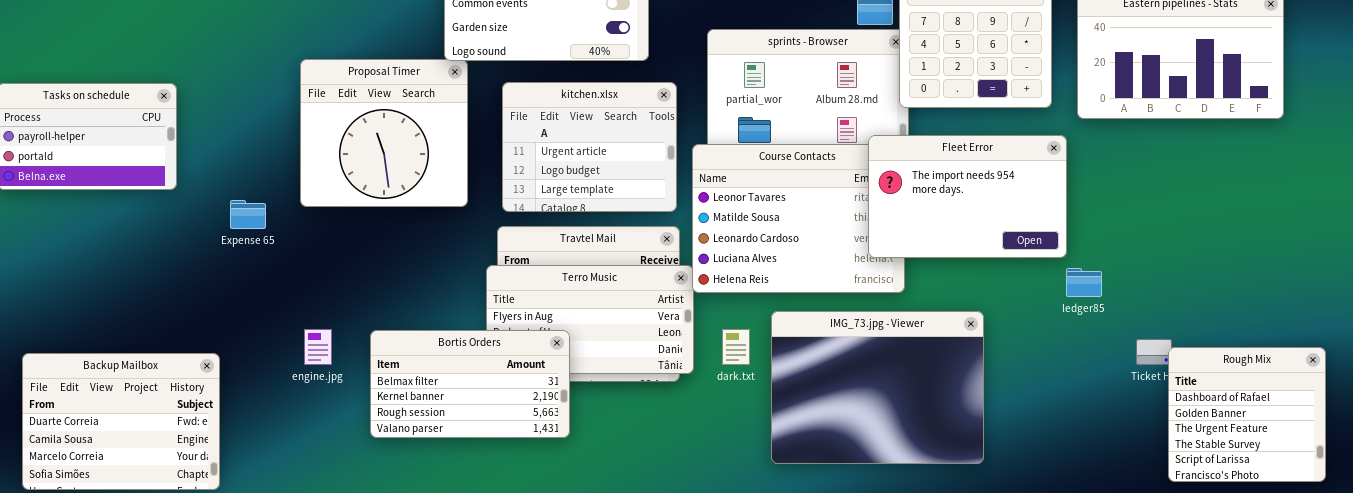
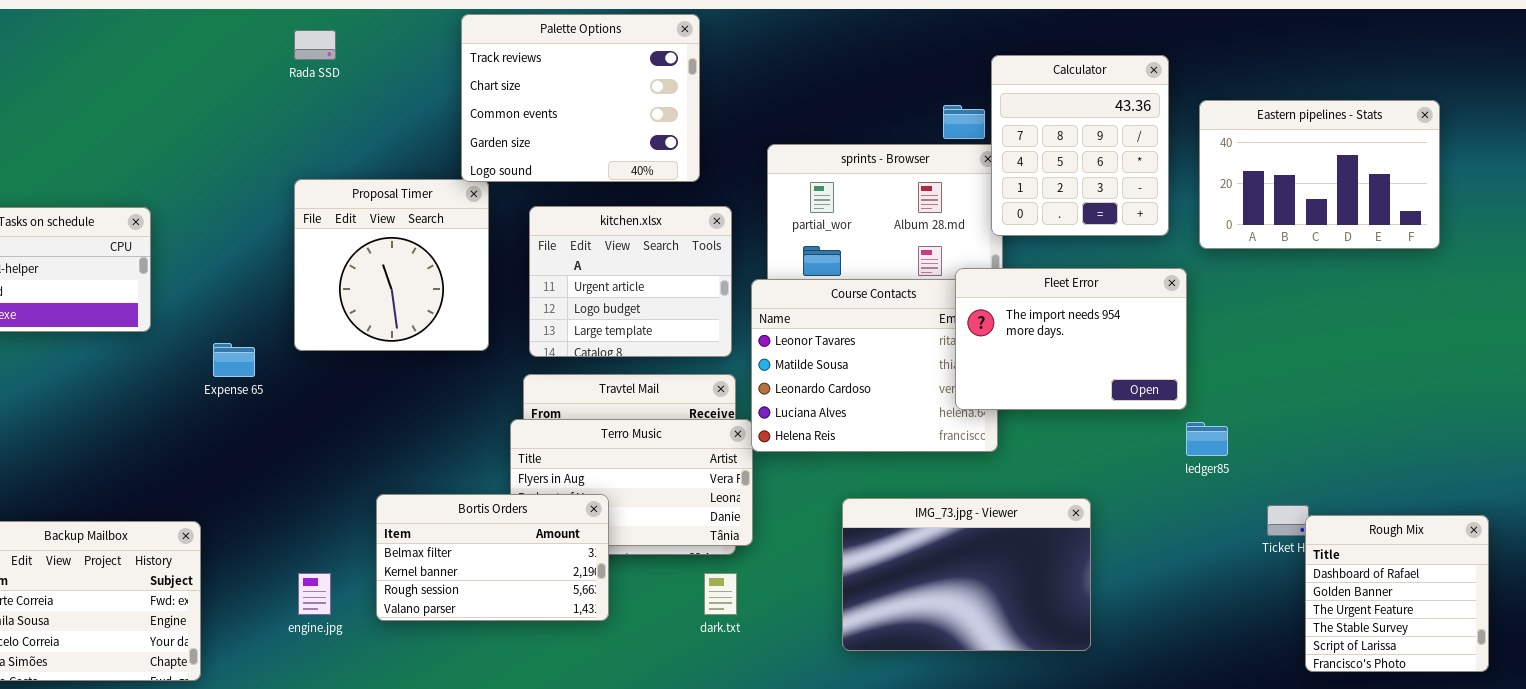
IMG_73.jpg - Viewer: [771,311,984,464] -> [842,498,1091,651], resized
engine.jpg: [304,329,332,365] -> [298,573,331,615], moved
dark.txt: [722,329,750,365] -> [704,573,737,615], moved

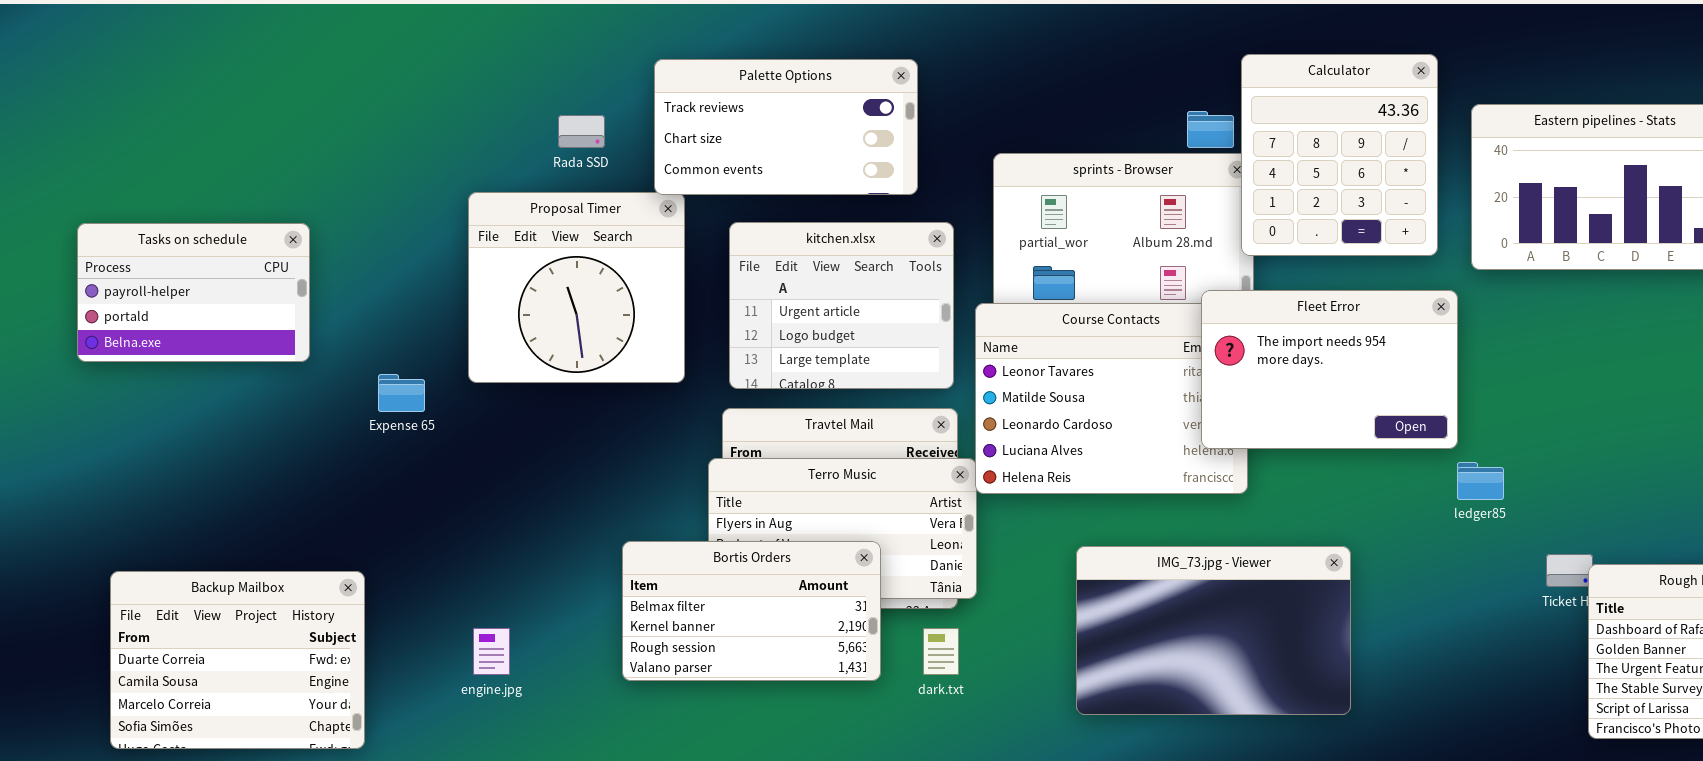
Palette Options: [461,14,700,182] -> [654,59,918,195], resized
Rada SSD: [294,30,336,60] -> [558,115,605,148], moved
Bortis Orders: [376,494,609,621] -> [622,541,881,681], moved

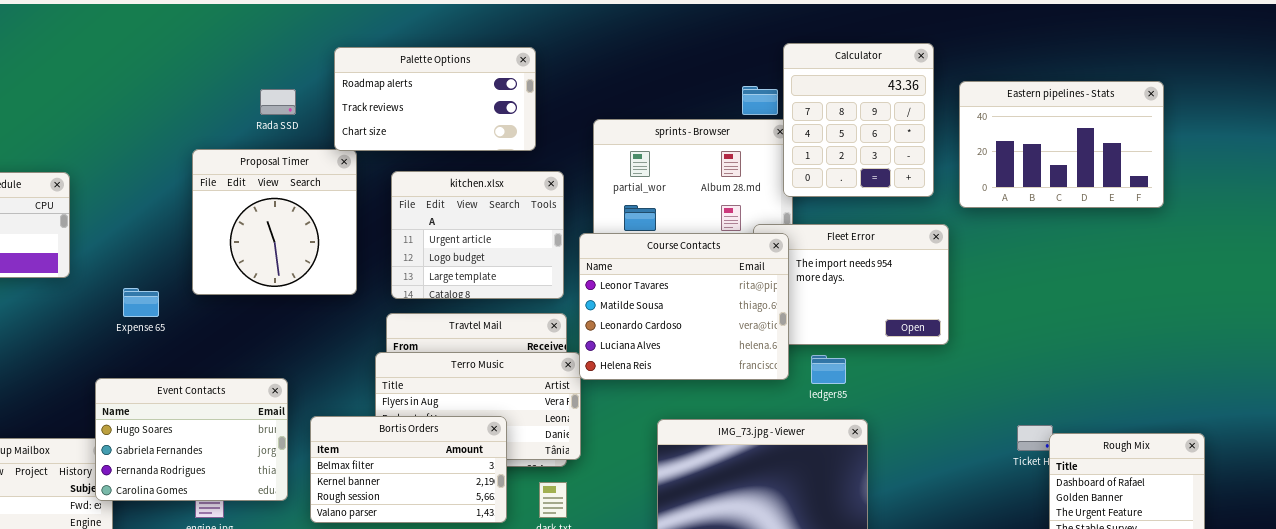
Palette Options: [654,59,918,195] -> [334,47,536,151], scrolled up 1 row
Course Contacts: [975,303,1248,494] -> [579,233,789,380], raised
ledger85: [1457,462,1504,500] -> [811,355,846,384], moved
Event Contacts: none -> [95,378,288,501], opened

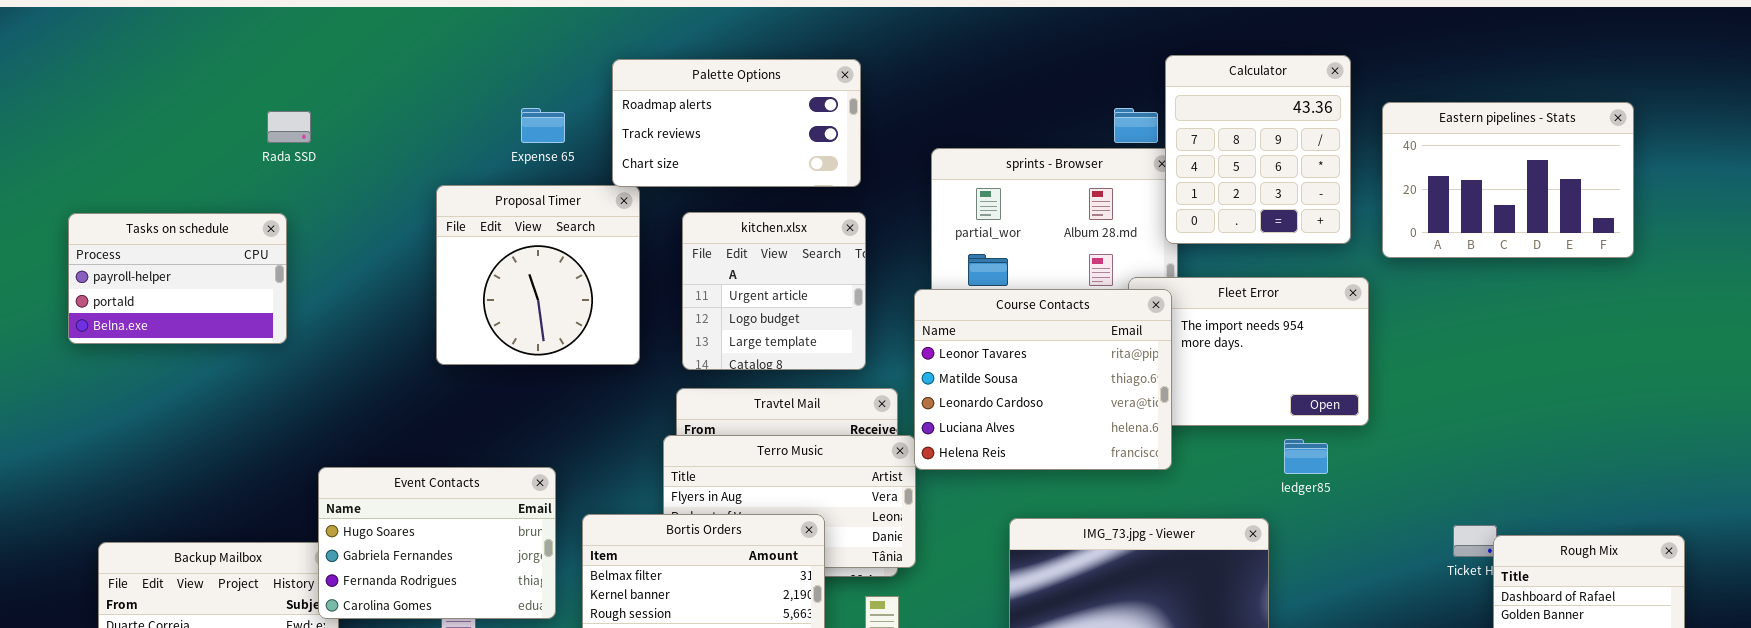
Rada SSD: [260,89,296,115] -> [267,111,311,143], moved
kitchen.xlsx: [391,171,564,299] -> [682,212,866,370], resized
Expense 65: [123,288,159,317] -> [521,108,565,143], moved
ledger85: [811,355,846,384] -> [1284,439,1328,474], moved

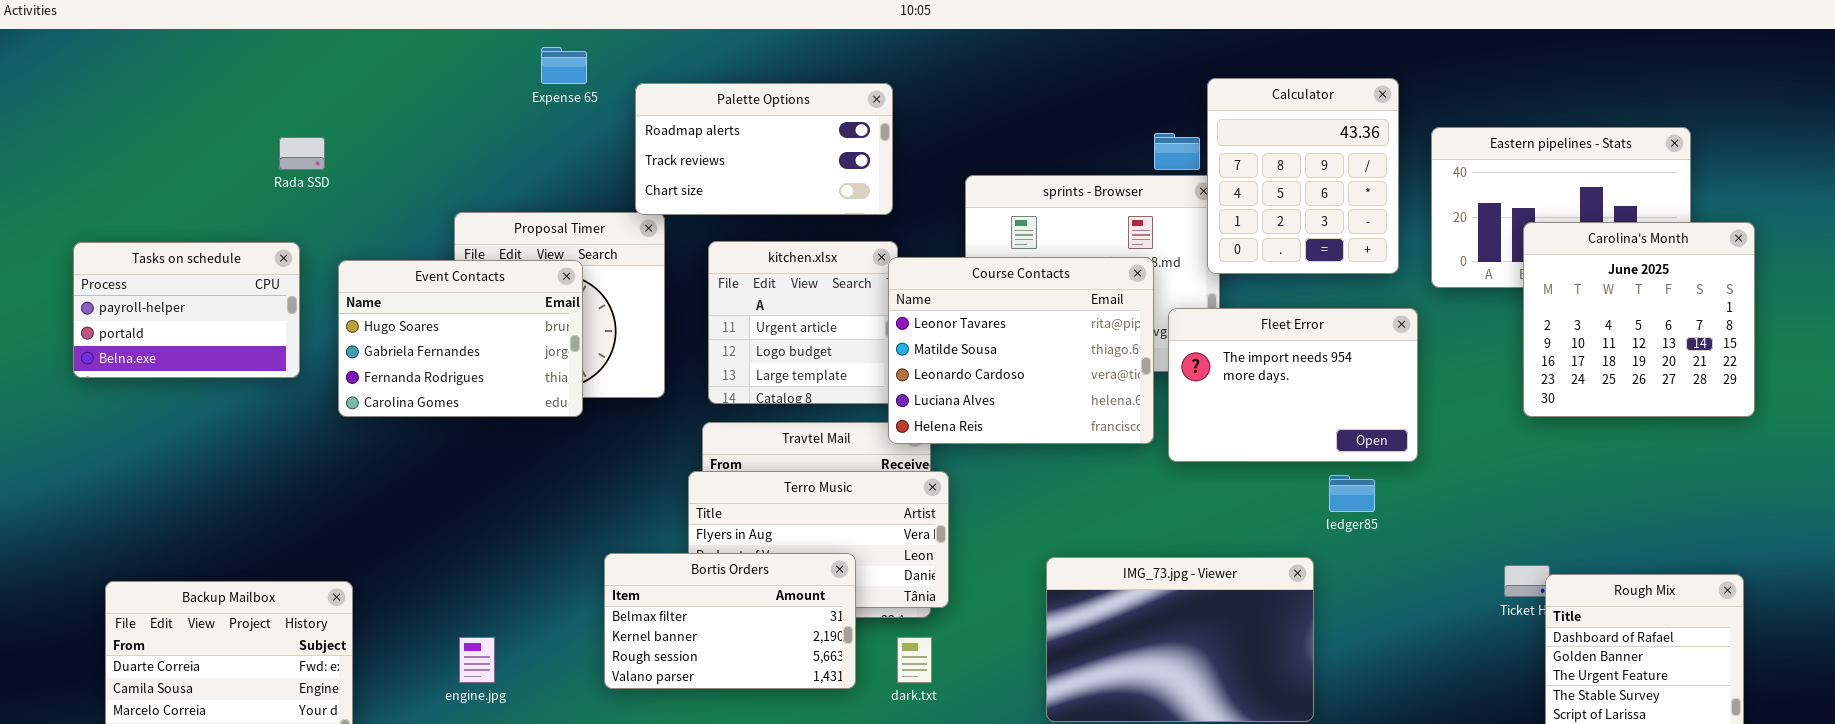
Expense 65: [521,108,565,143] -> [541,47,587,84], moved
Carolina's Month: none -> [1523,222,1755,417], opened
Course Contacts: [914,289,1172,470] -> [888,257,1154,444], moved
Event Contacts: [318,467,556,619] -> [338,260,583,417], moved

